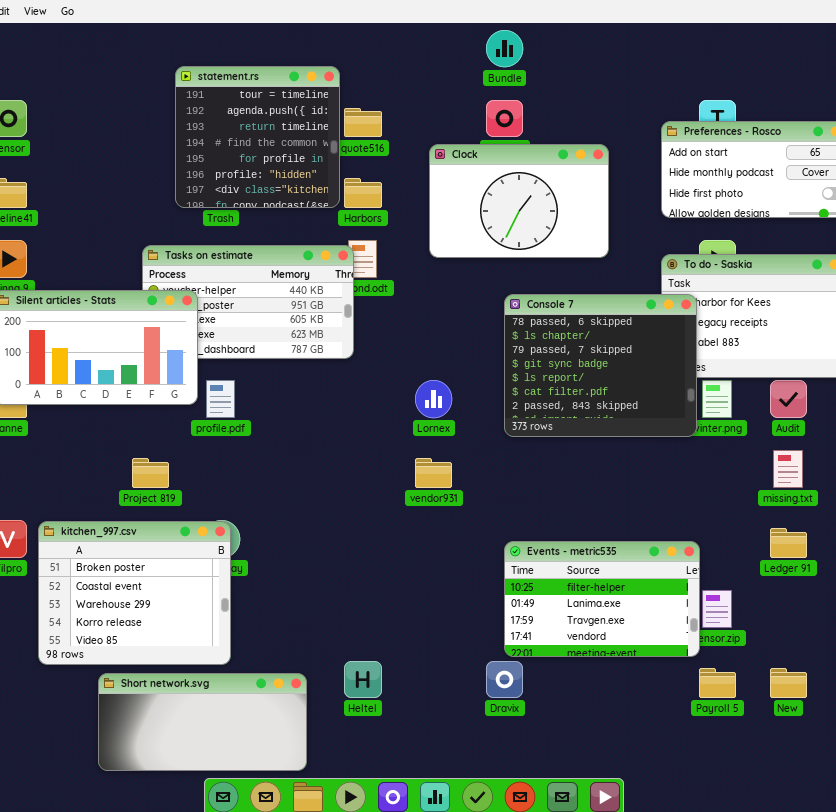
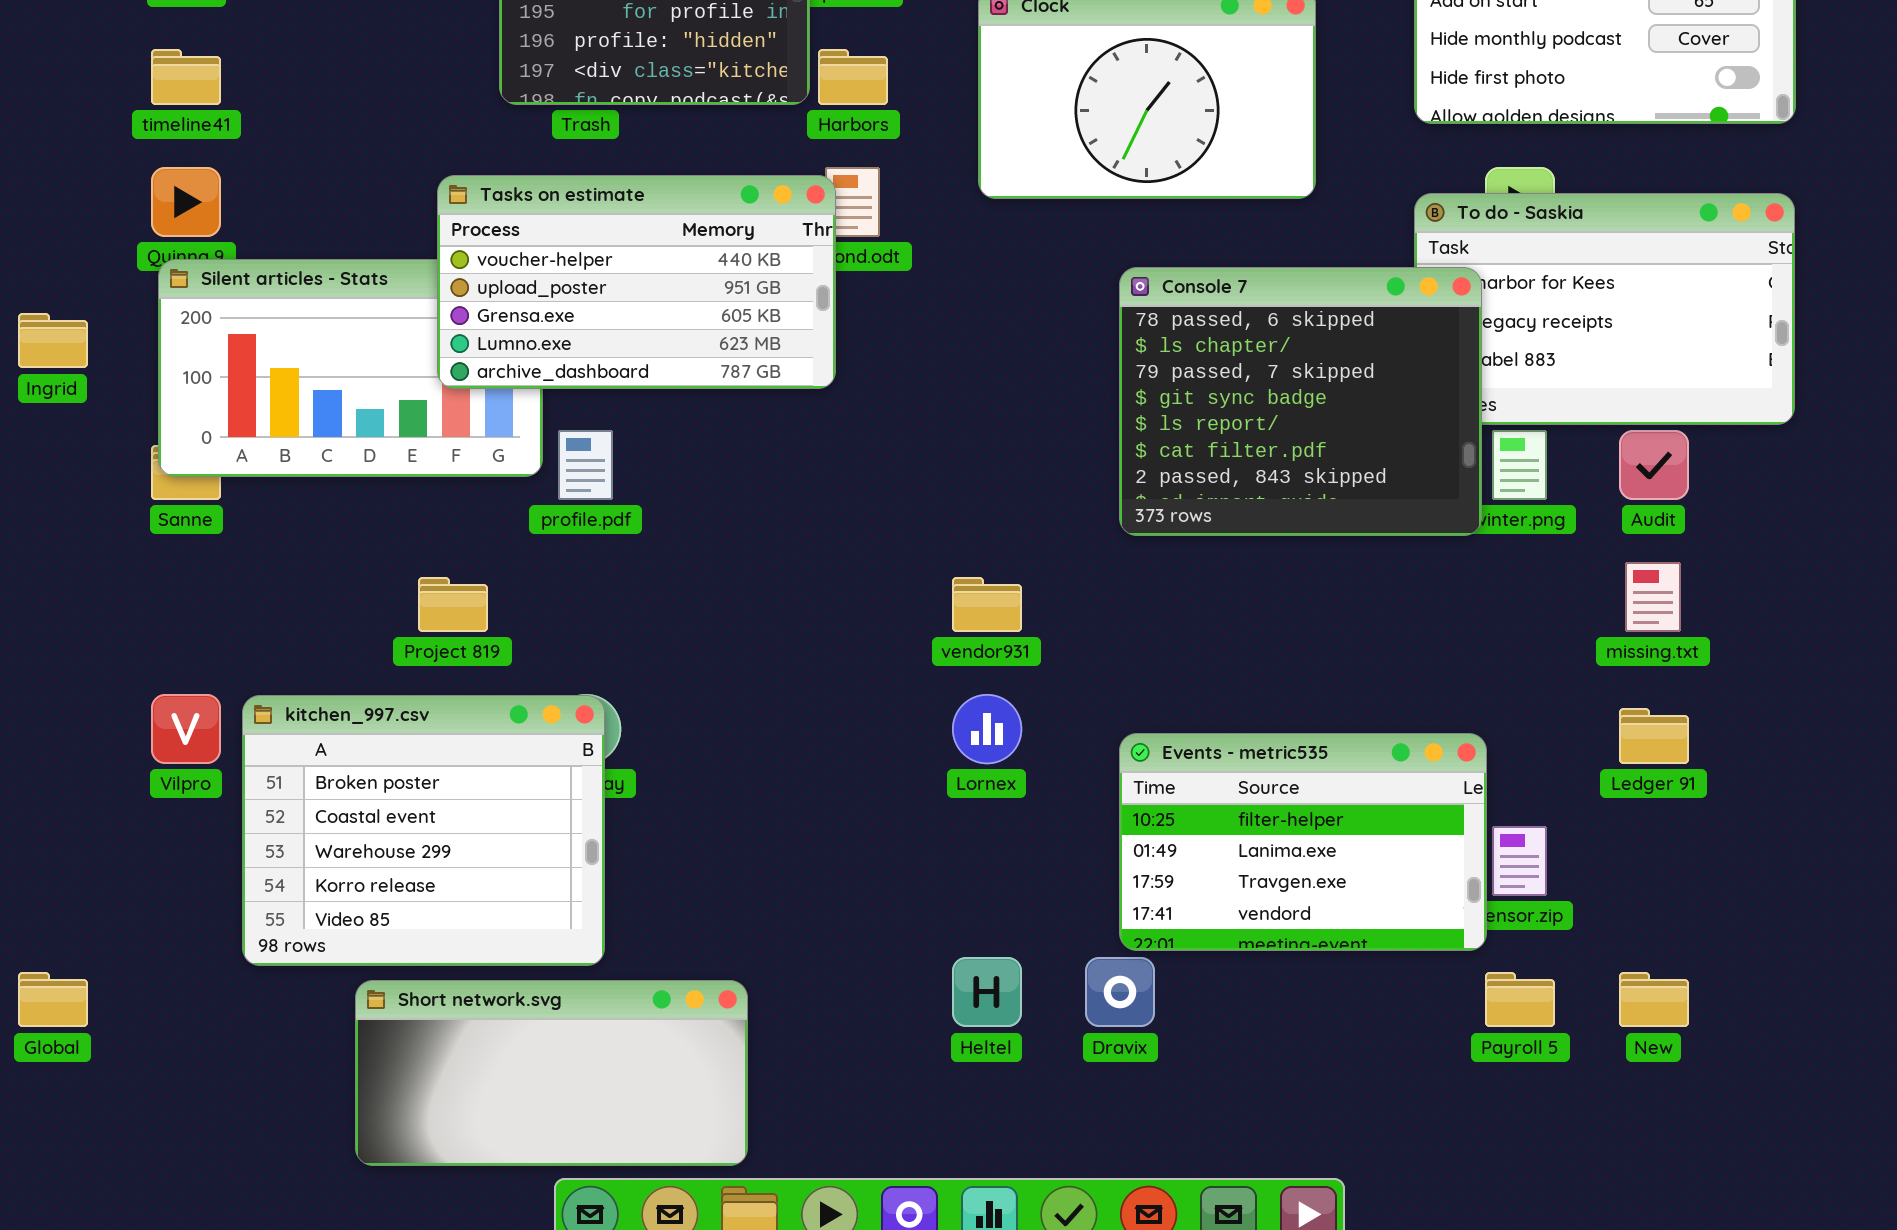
Tasks on estimate: [142,245,354,359] -> [437,175,836,389], raised
Lornex: [415,380,452,418] -> [952,694,1022,764], moved
Heltel: [344,661,382,698] -> [952,957,1022,1027], moved

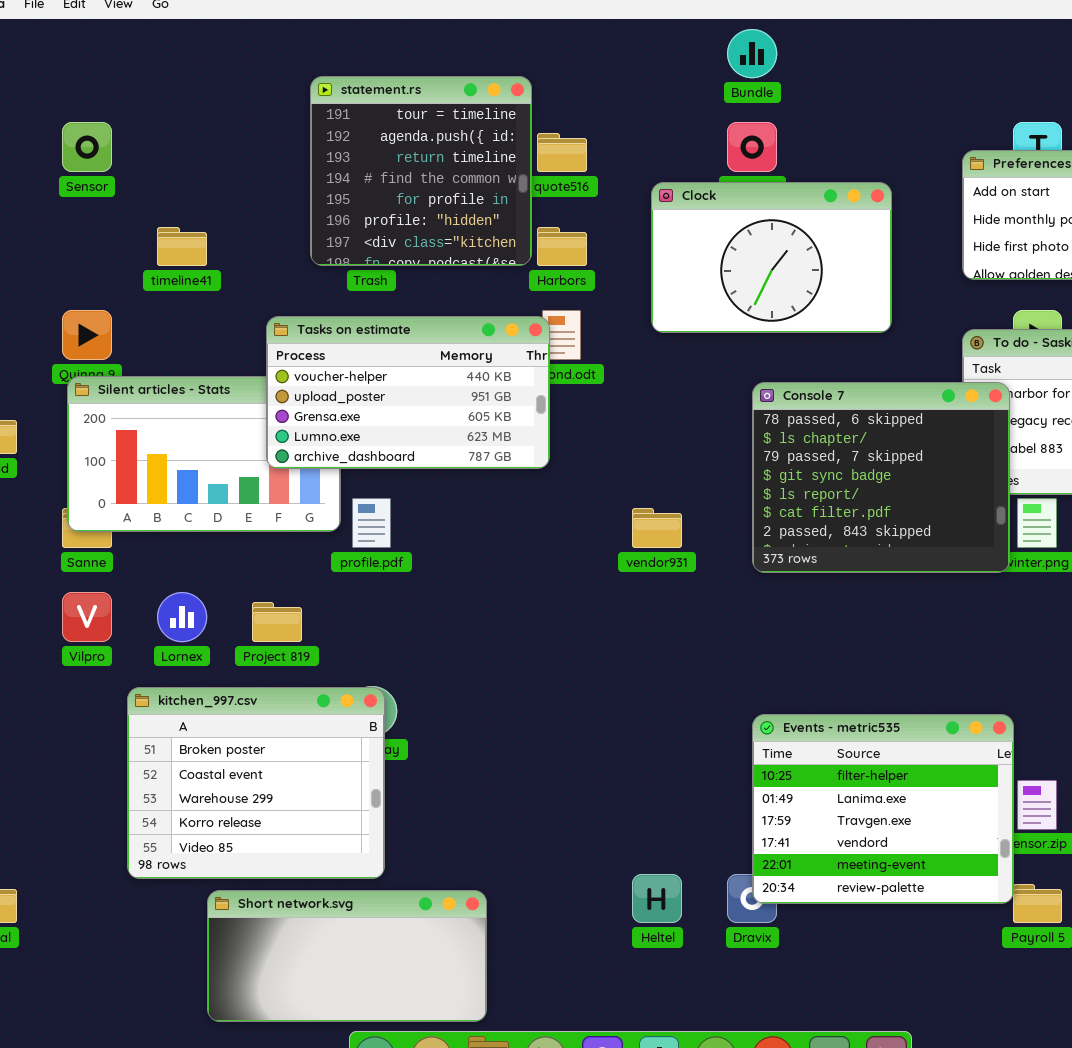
timeline41: [151,49,221,105] -> [157,227,207,266], moved
vendor931: [952,577,1022,632] -> [632,508,682,548], moved
Vilpro: [151,694,221,764] -> [62,592,112,642], moved
Lornex: [952,694,1022,764] -> [157,592,207,642], moved
Events - metric535: [1119,733,1487,951] -> [752,714,1014,904], resized

